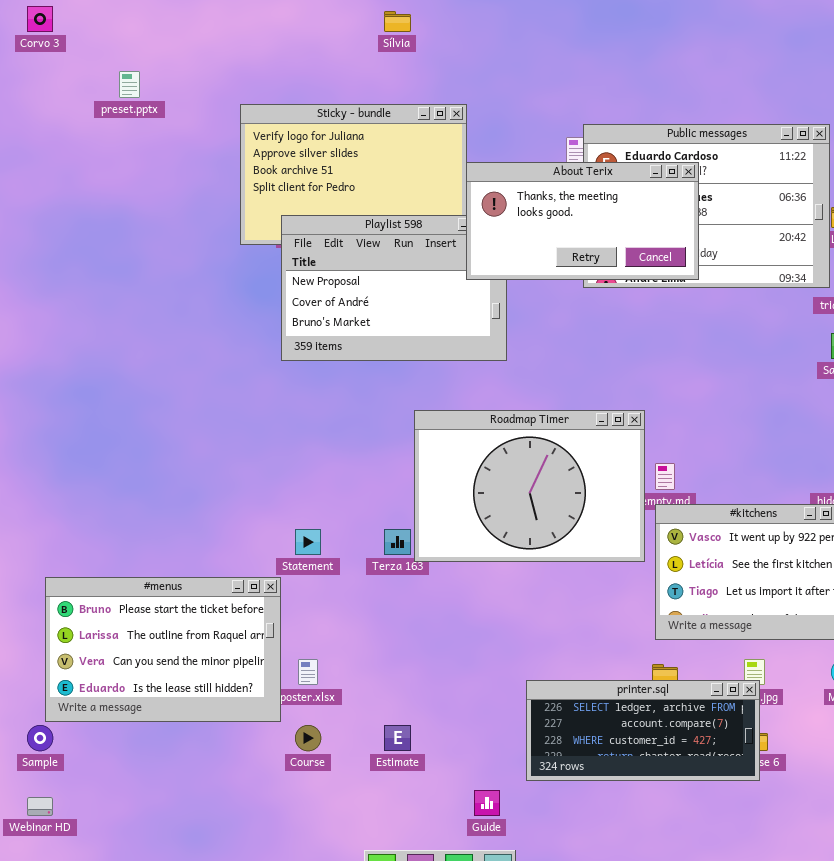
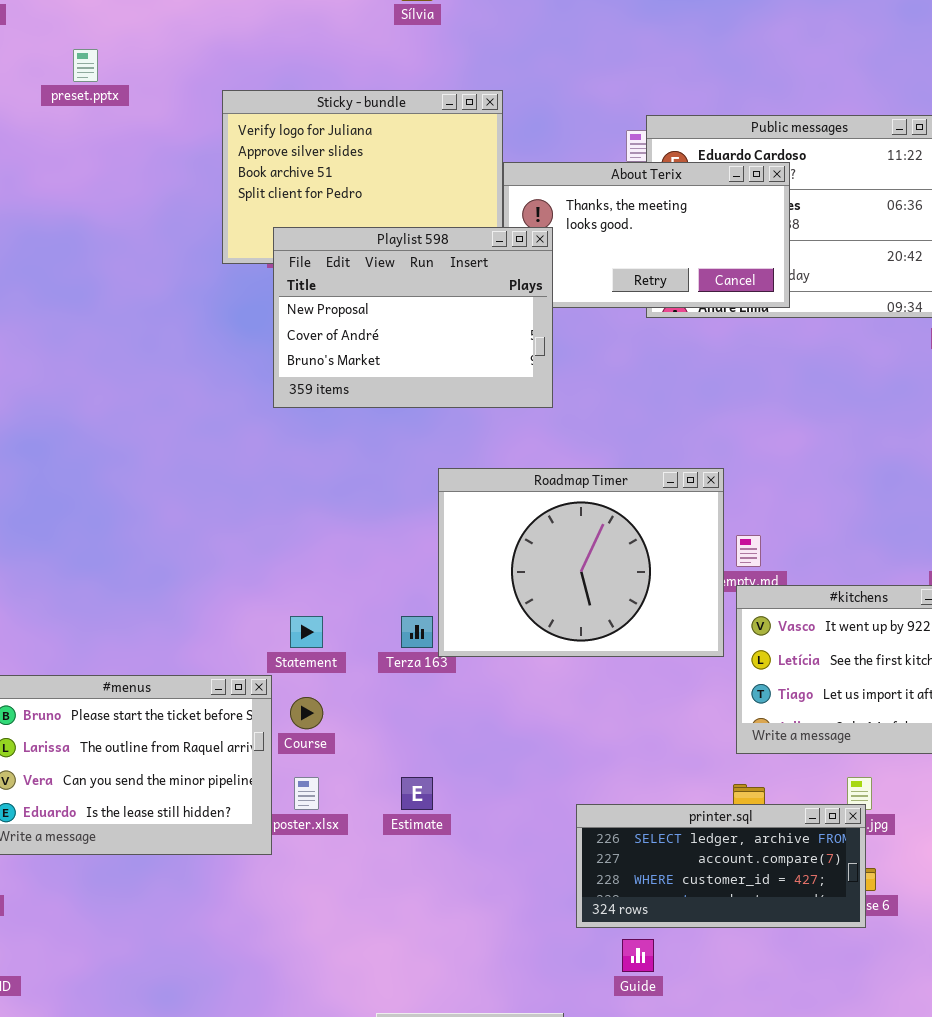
Playlist 598: [281,215,507,361] -> [273,227,553,408], raised
Course: [295,725,321,751] -> [290,697,323,729], moved
Estimate: [384,725,411,751] -> [401,777,433,810], moved
Guide: [474,790,500,816] -> [622,939,654,972], moved

